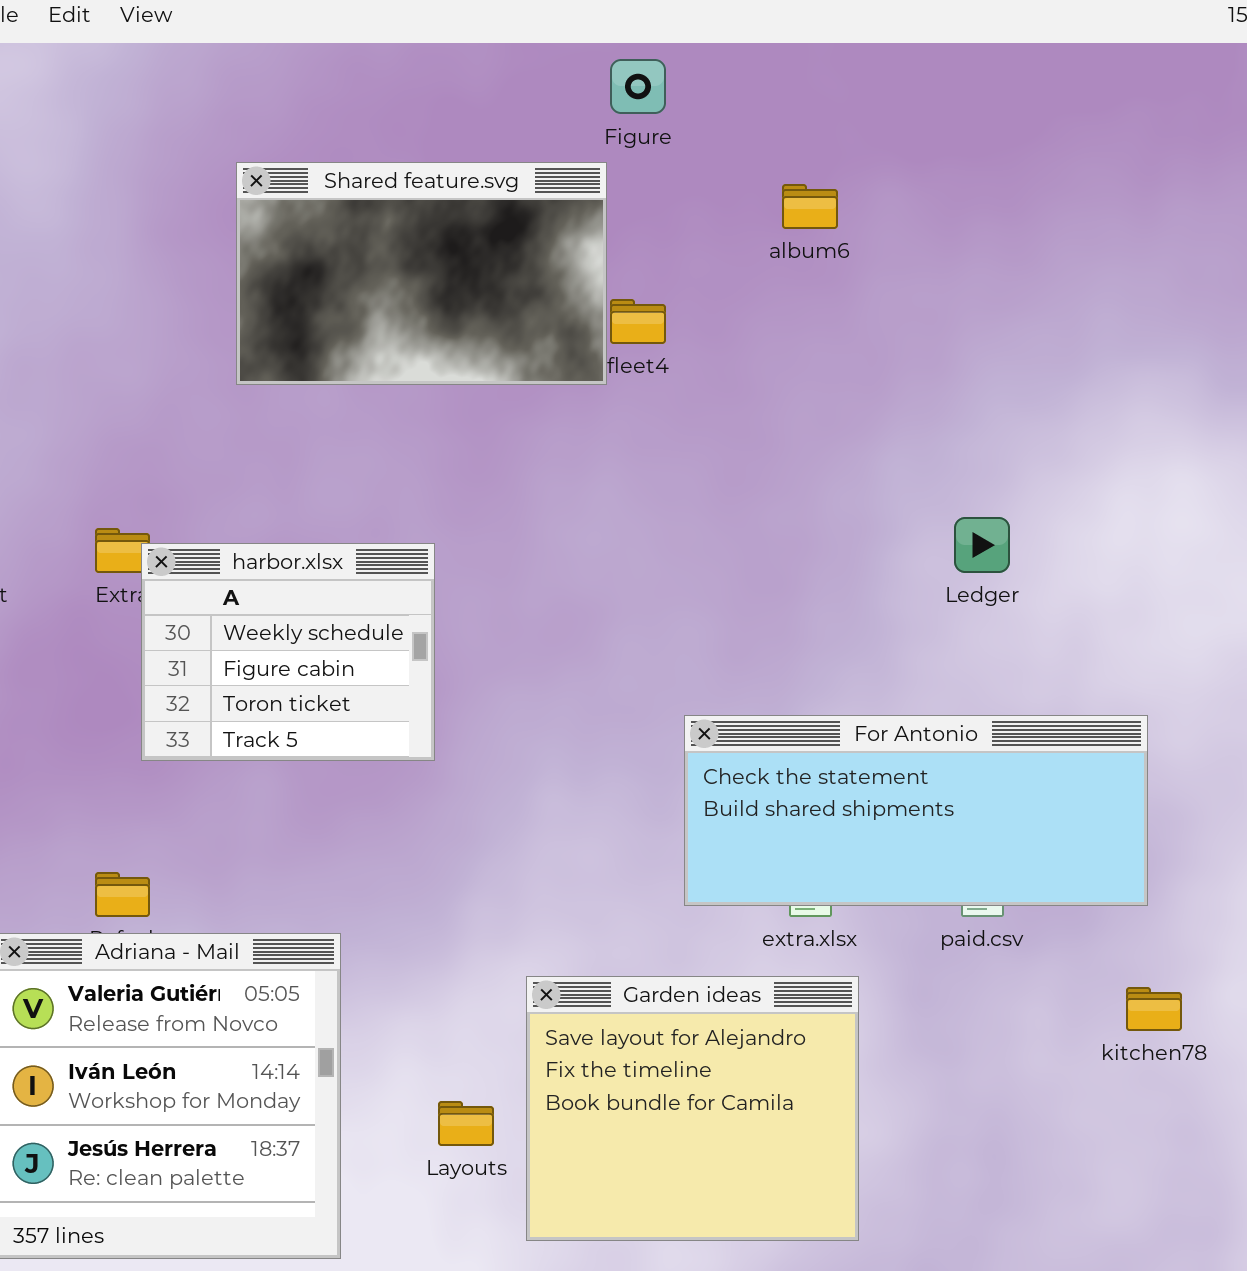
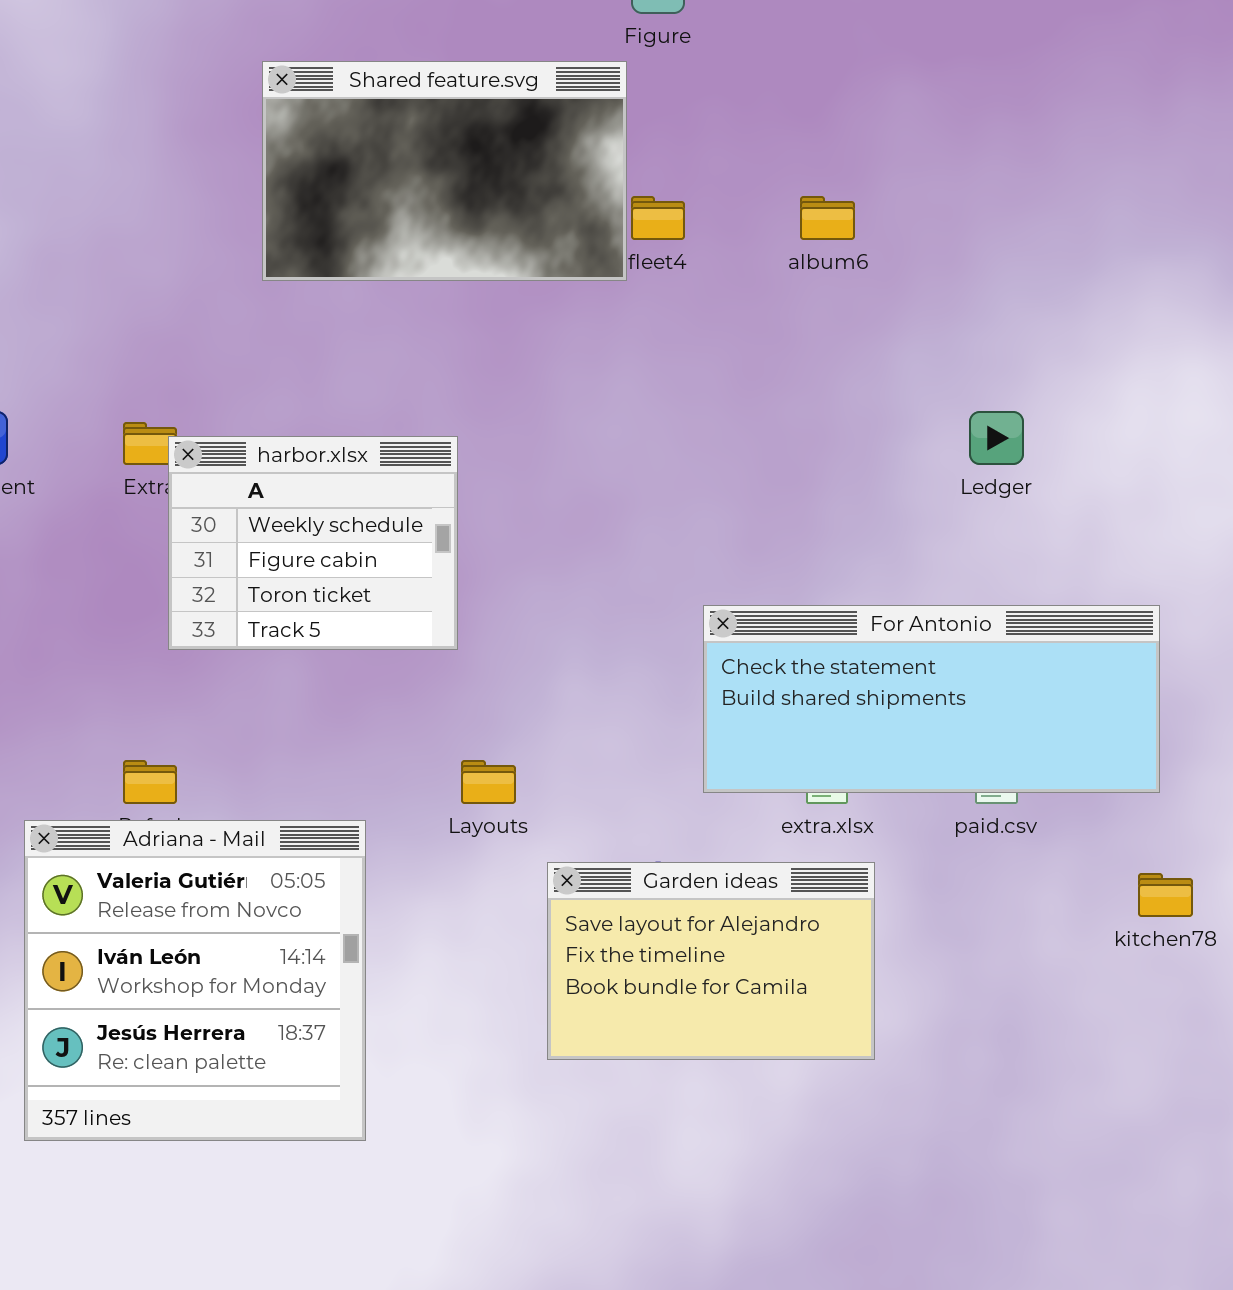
album6: [782,184,838,229] -> [800,196,855,240], moved
Garden ideas: [526,976,859,1241] -> [547,862,875,1060], resized
Layouts: [438,1101,494,1146] -> [461,760,516,804], moved

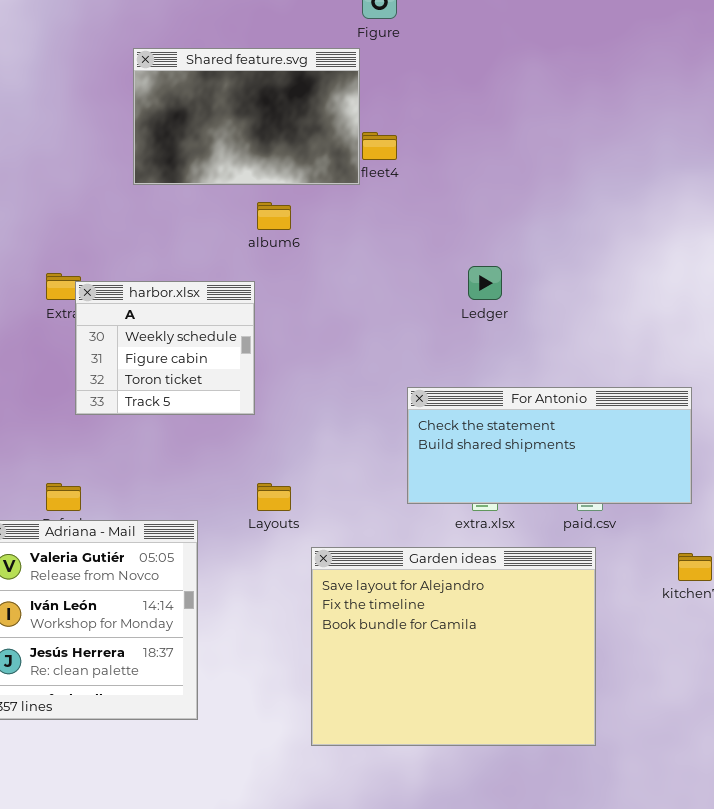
album6: [800,196,855,240] -> [257,202,291,230], moved
Ledger: [969,411,1024,465] -> [468,266,502,300], moved
Garden ideas: [547,862,875,1060] -> [311,547,596,746], resized

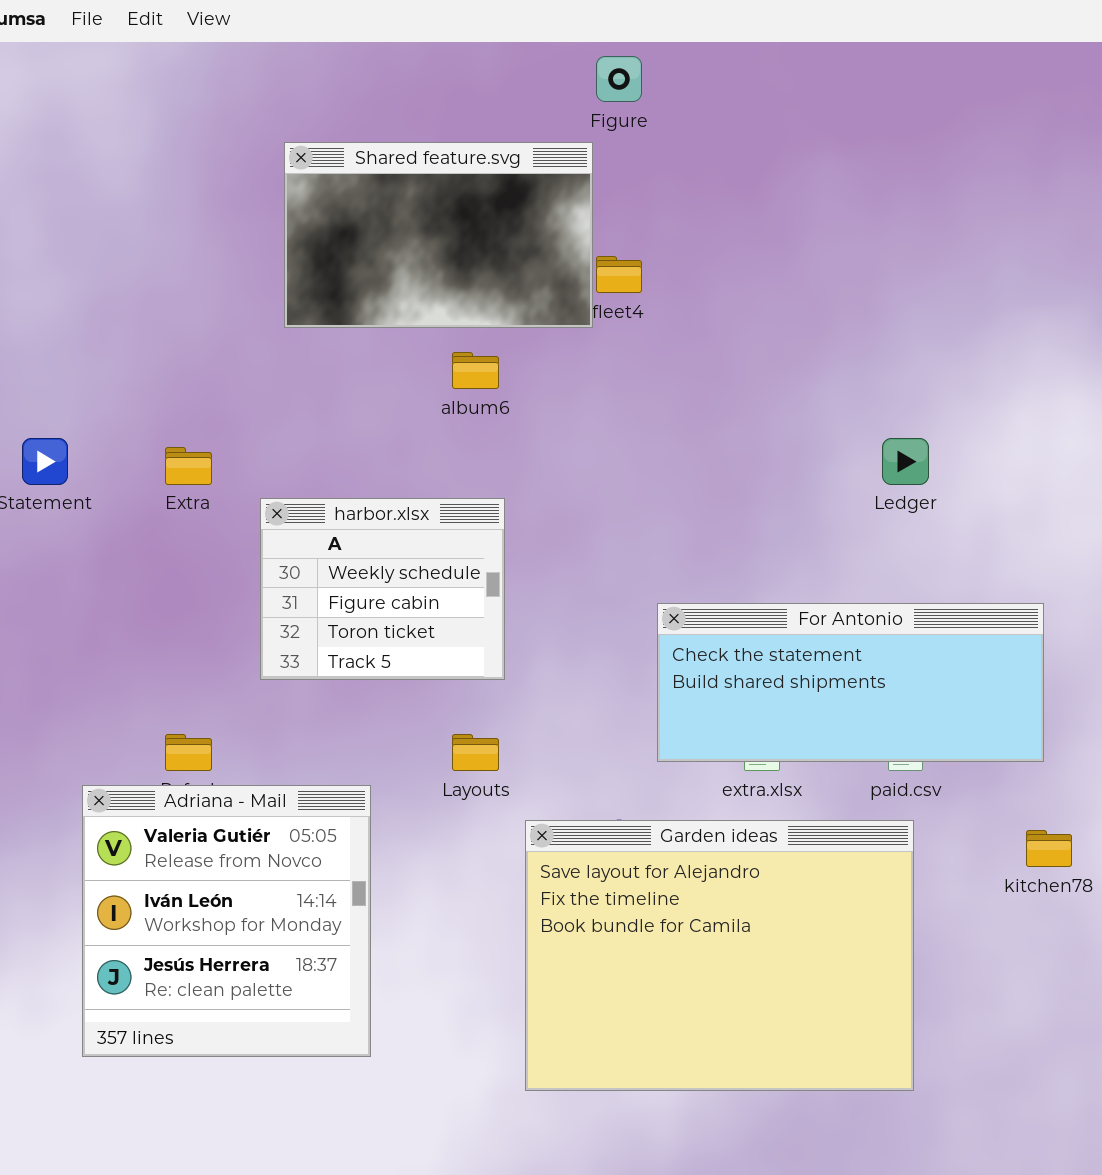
Ledger: [468,266,502,300] -> [882,438,929,485], moved
harbor.xlsx: [75,281,255,415] -> [260,498,505,680], moved

